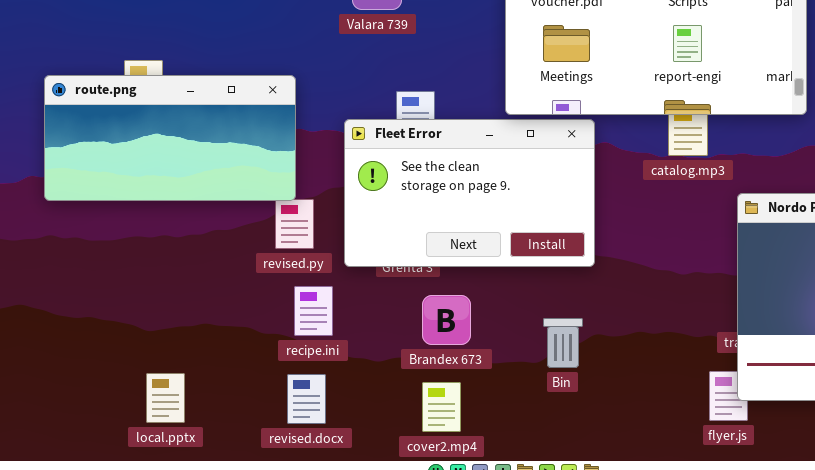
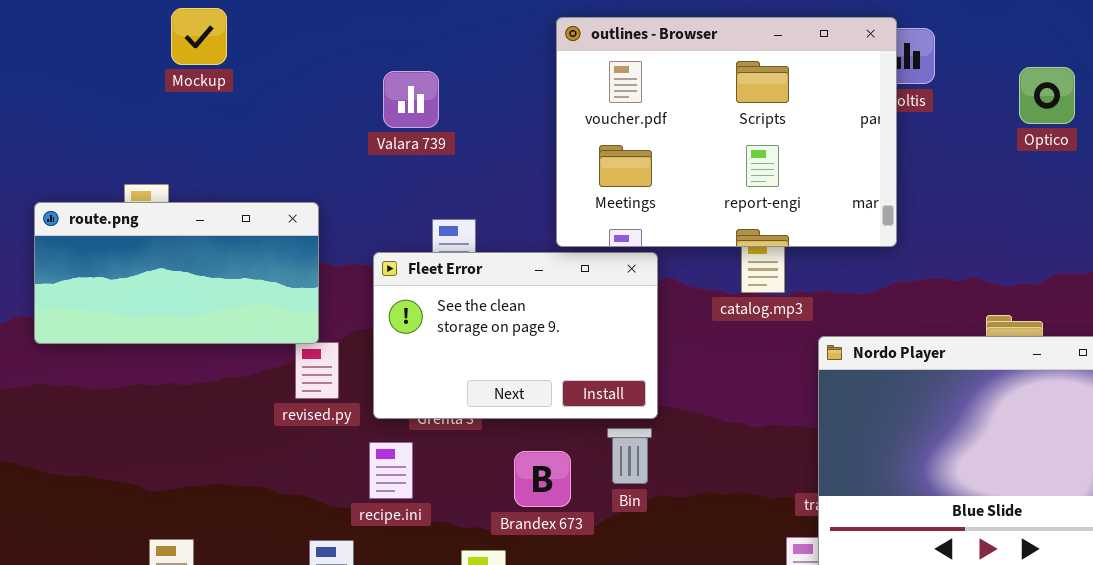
recipe.ini: [294,286,333,336] -> [369,442,413,499], moved
Brandex 673: [422,295,471,345] -> [514,451,571,507], moved
Bin: [543,318,583,368] -> [607,428,652,484], moved

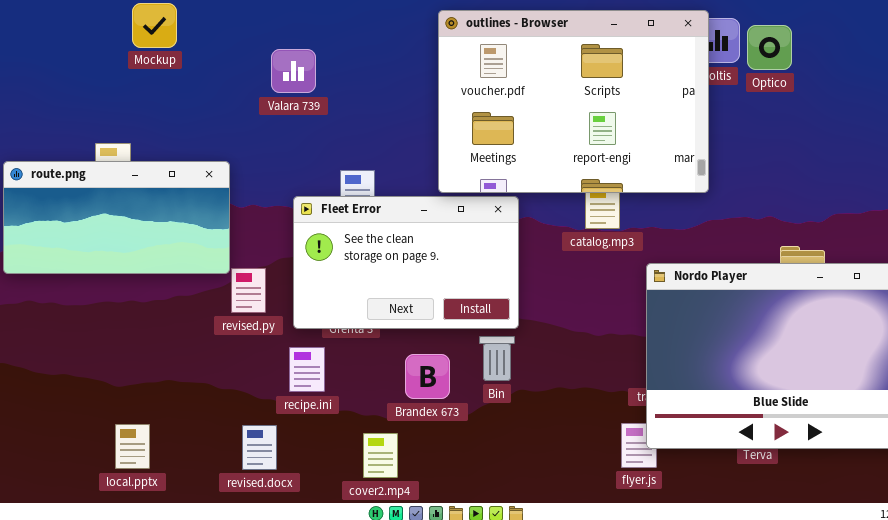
Optico: [1019,67,1075,124] -> [747,25,792,70], moved
Valara 739: [383,71,439,128] -> [271,49,316,93], moved
route.png: [34,202,319,344] -> [3,161,230,274], moved

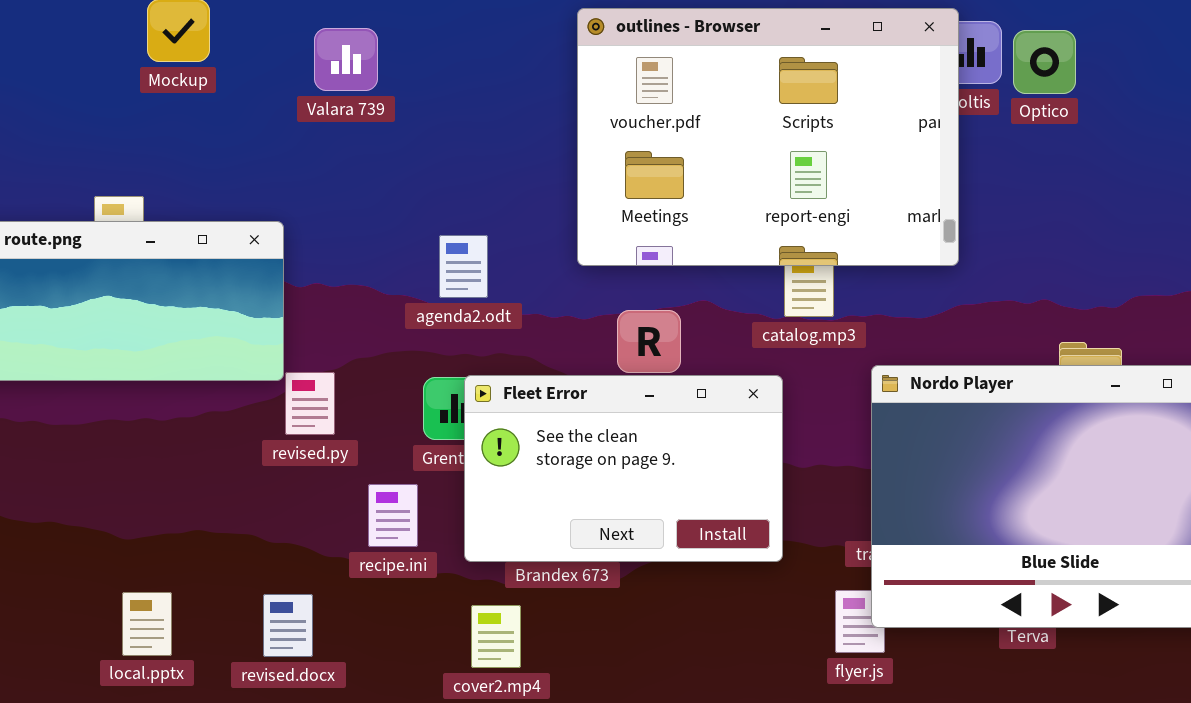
Valara 739: [271,49,316,93] -> [314,28,378,91], moved
Fleet Error: [293,196,519,329] -> [464,375,783,562], moved
revised.docx: [242,425,277,470] -> [263,594,313,657], moved

